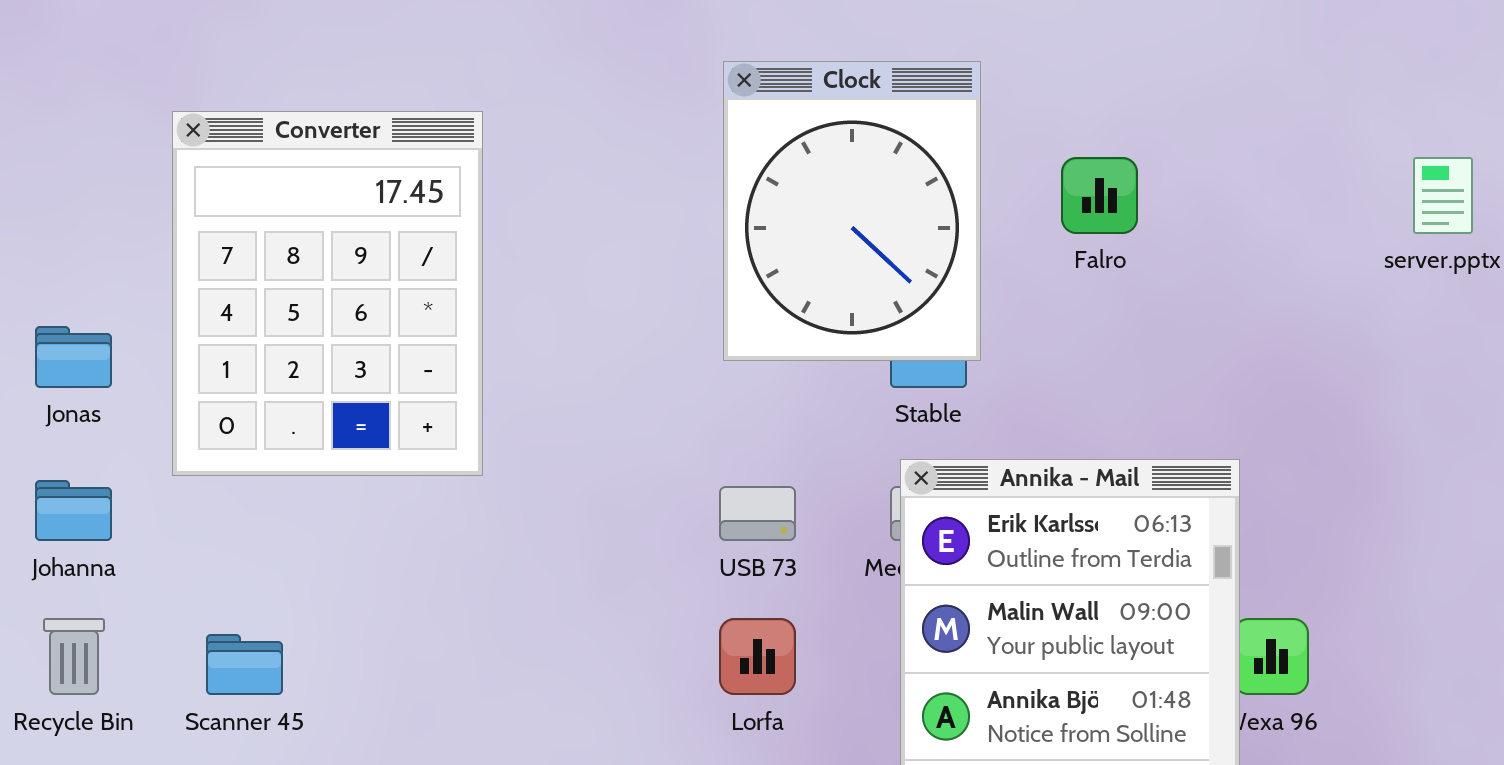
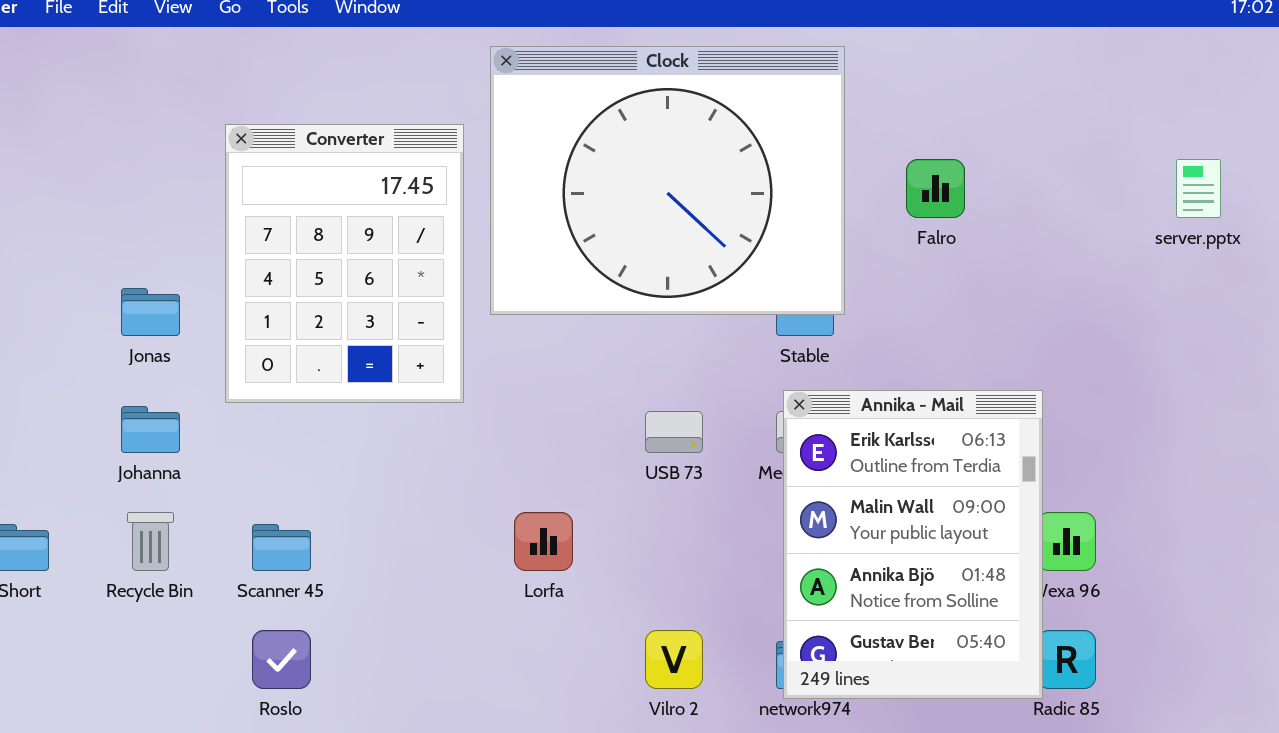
Clock: [723,61,981,361] -> [490,46,845,315], resized
Lorfa: [719,618,796,695] -> [514,512,573,571], moved

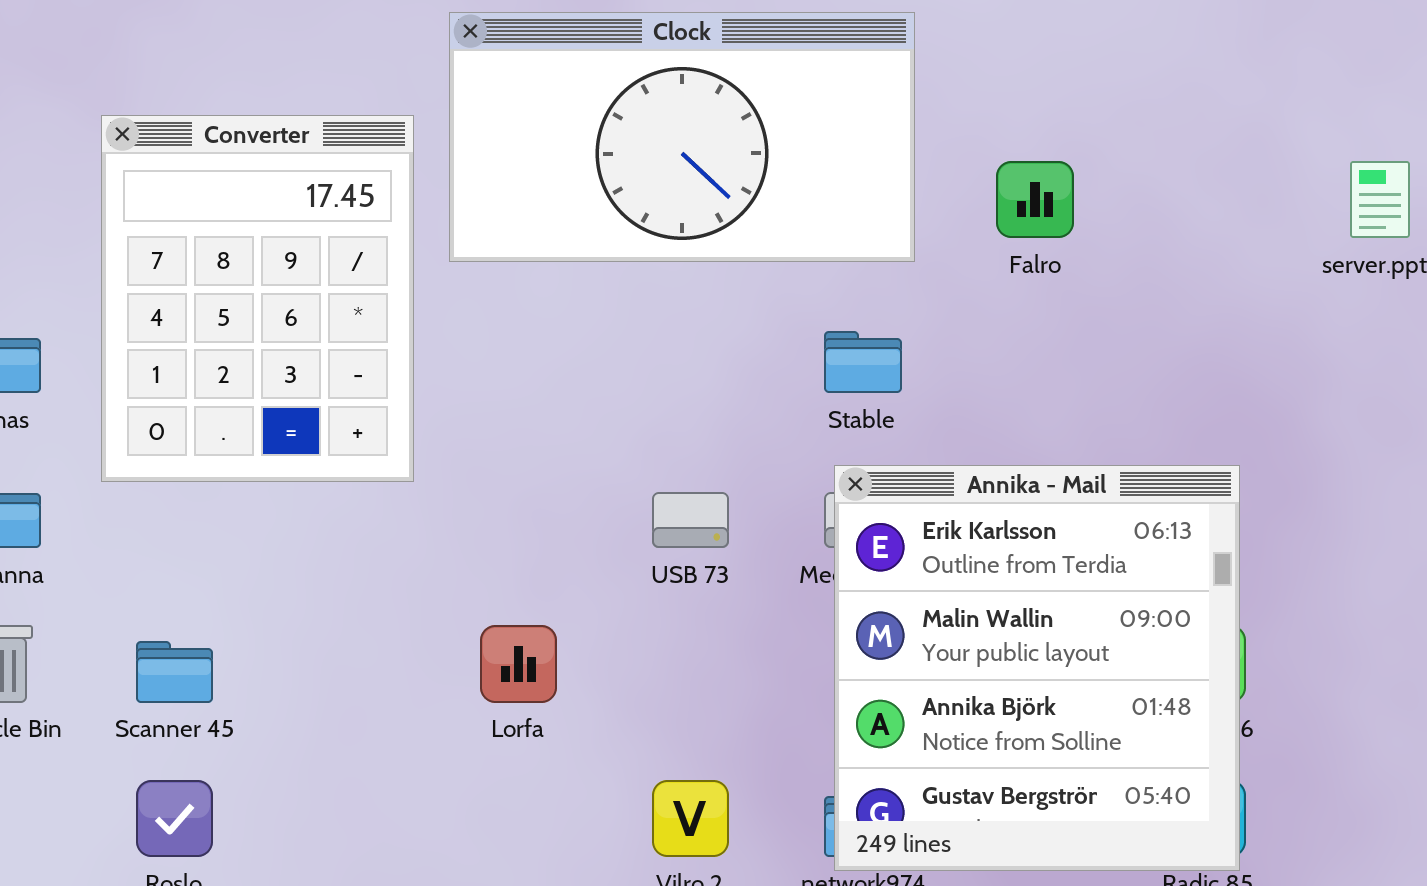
Clock: [490,46,845,315] -> [449,12,915,262], resized
Annika - Mail: [783,390,1043,699] -> [834,465,1240,871], resized

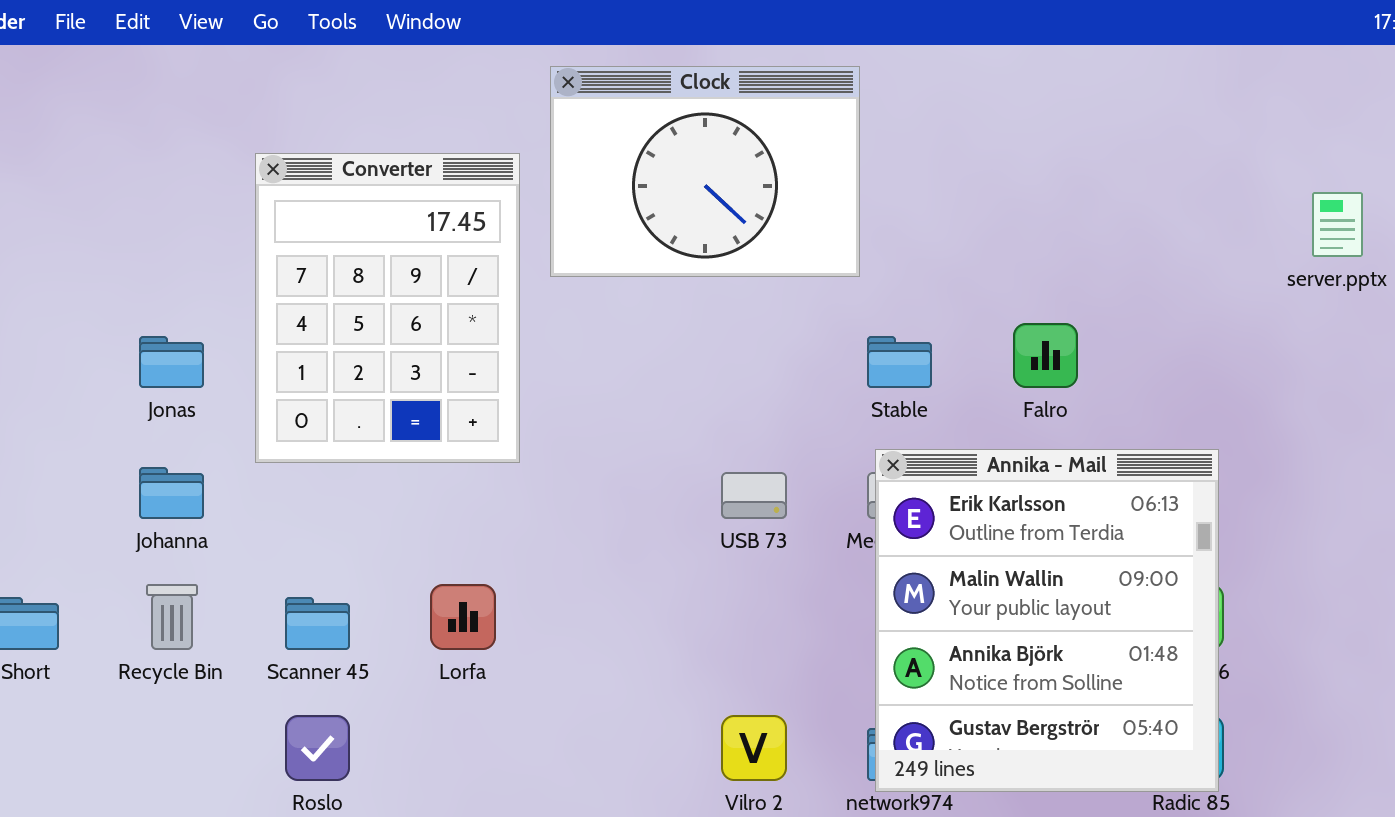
Clock: [449,12,915,262] -> [550,66,860,277], resized
Falro: [996,161,1074,238] -> [1013,323,1078,388], moved
Lorfa: [480,625,557,703] -> [430,584,496,650], moved

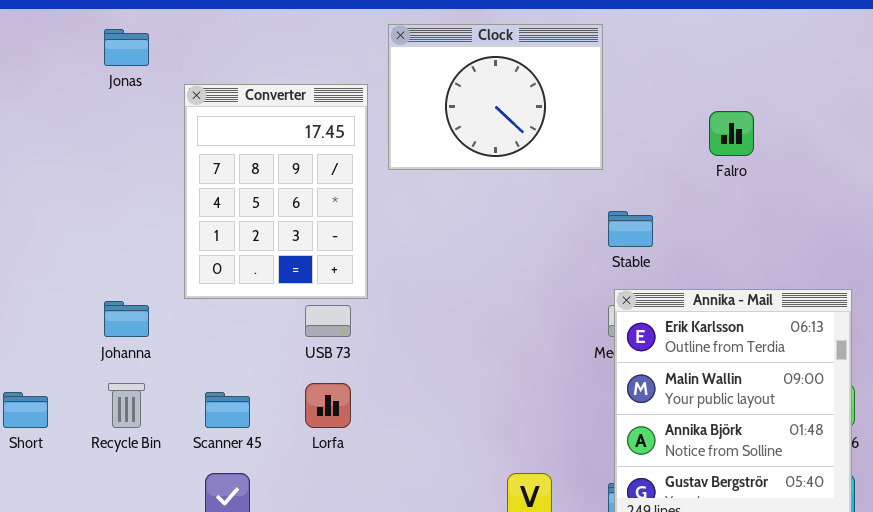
Falro: [1013,323,1078,388] -> [709,111,754,156], moved
Jonas: [139,336,204,388] -> [104,29,149,66], moved
USB 73: [721,472,787,519] -> [305,305,351,337], moved

